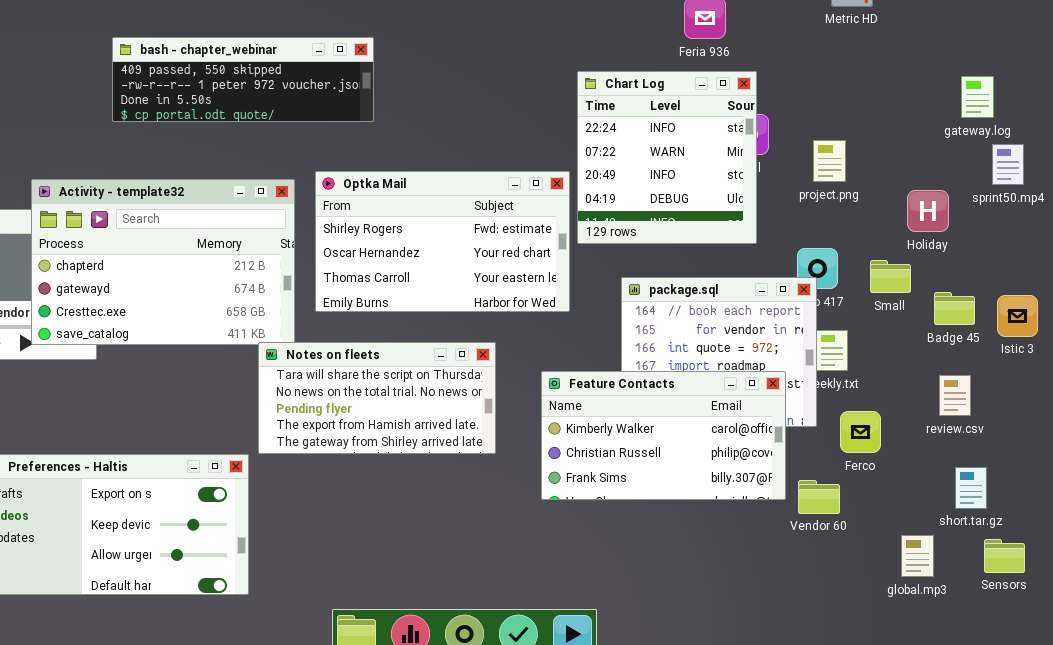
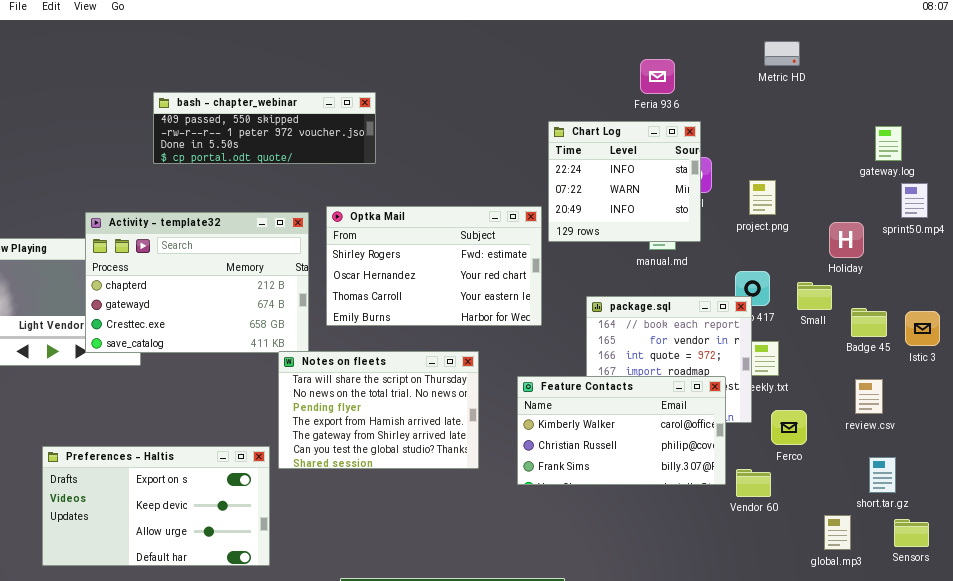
Chart Log: [577,71,757,244] -> [548,121,701,242], resized
Notes on fleets: [258,342,496,454] -> [278,351,479,469], resized

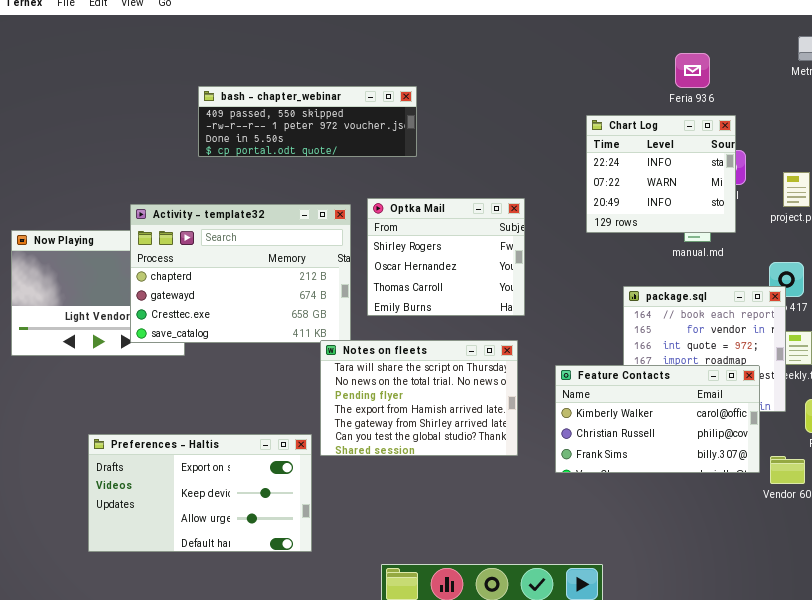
Optka Mail: [326,206,542,326] -> [367,198,525,316], resized

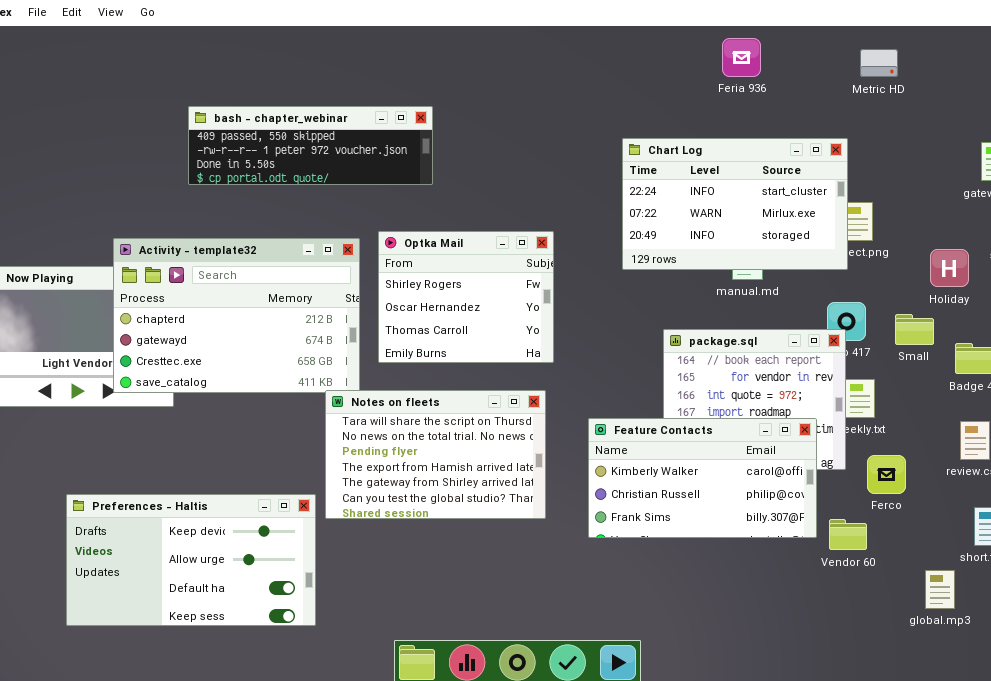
Feria 936: [675,53,710,88] -> [722,38,761,77], moved
Chart Log: [586,115,736,233] -> [622,138,848,270], resized
Preferences - Haltis: [88,434,312,552] -> [66,494,316,626], scrolled down 1 row

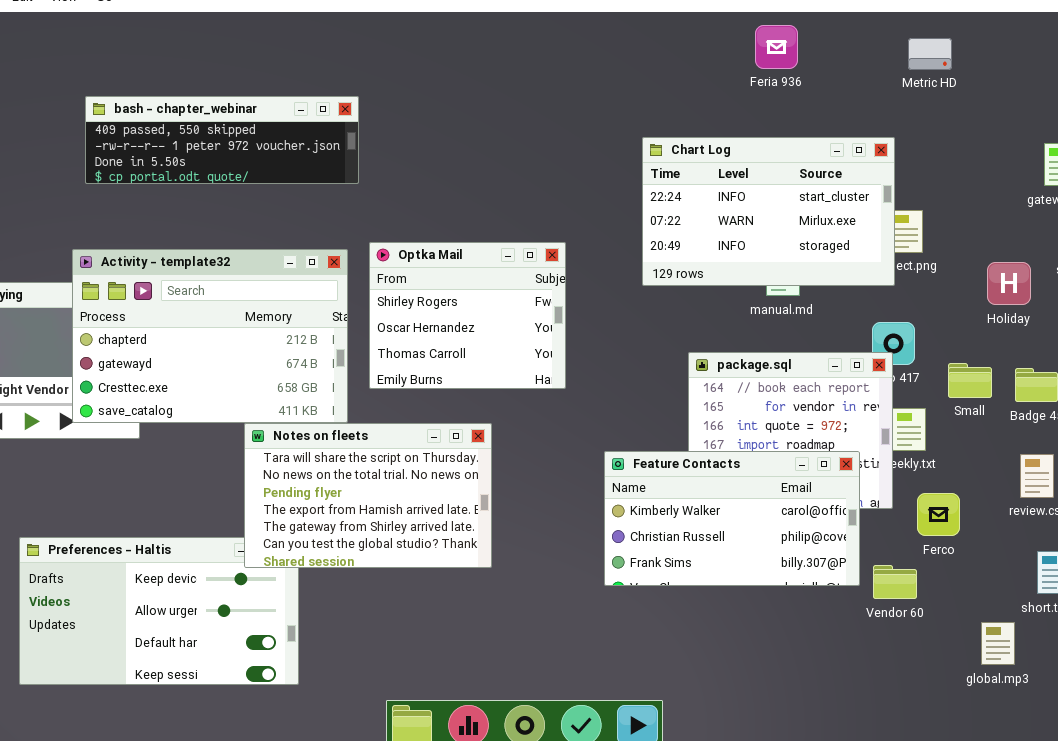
bash - chapter_webinar: [188,106,433,185] -> [85,96,359,184], moved
Small: [895,314,934,345] -> [948,363,992,398], moved
Notes on fleets: [325,390,546,519] -> [244,423,492,568], moved

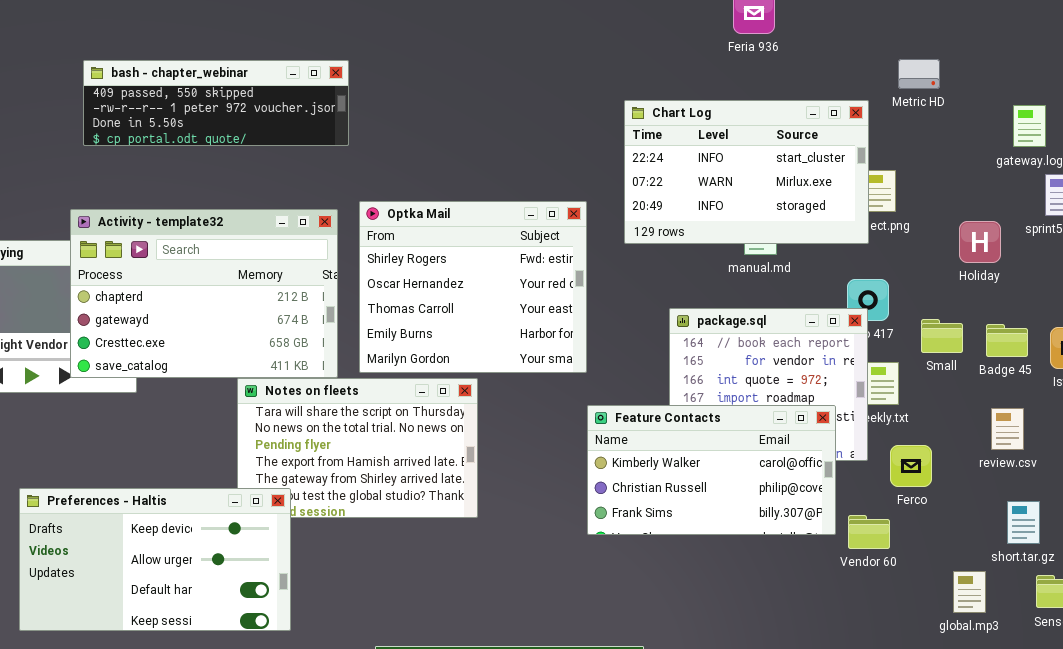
Metric HD: [908,38,952,70] -> [898,59,940,89], moved
Optka Mail: [369,242,566,389] -> [359,201,587,373], resized
Preferences - Haltis: [19,537,299,685] -> [19,488,291,631], raised

